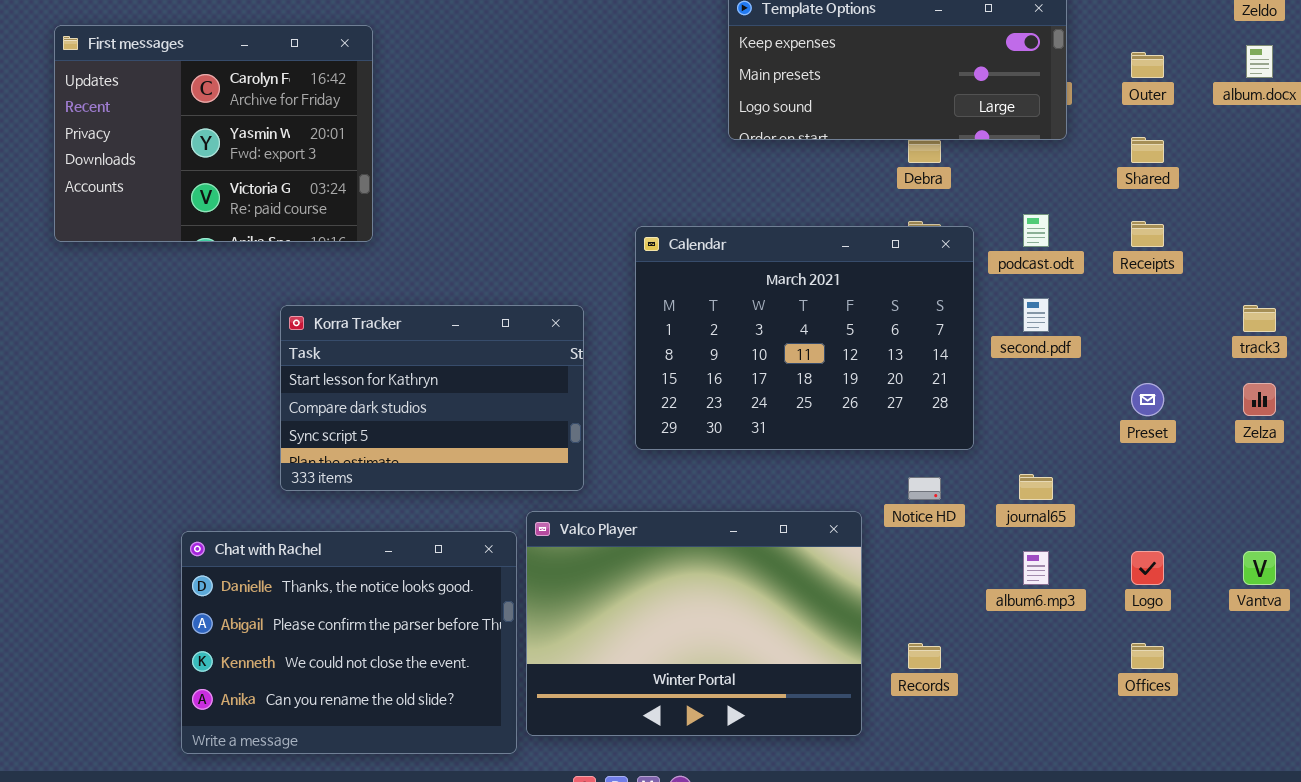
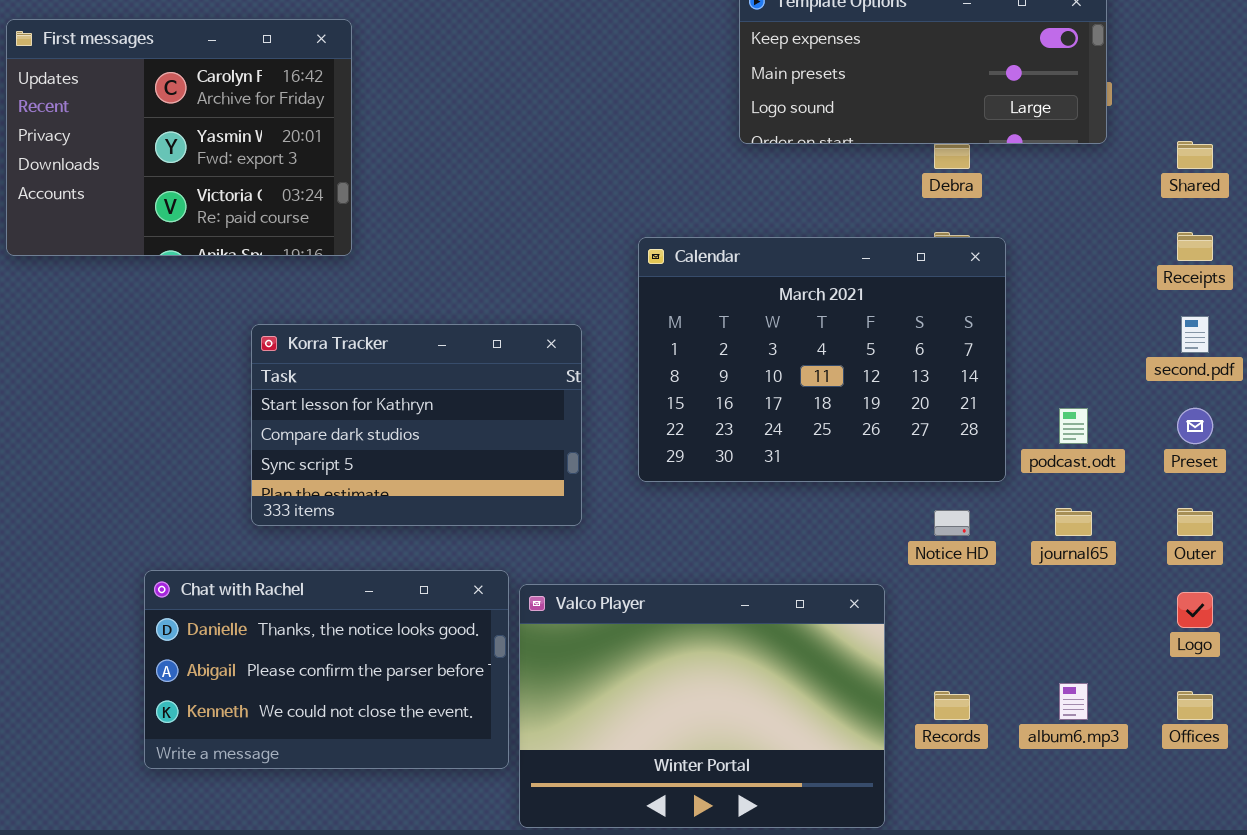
Outer: [1131,52,1164,78] -> [1177,508,1213,536], moved
podcast.odt: [1023,214,1049,247] -> [1059,408,1088,444], moved
second.pdf: [1023,298,1049,332] -> [1181,316,1209,353], moved
Valco Player: [526,511,862,736] -> [519,584,885,828], moved
Chat with Rachel: [181,531,517,754] -> [144,570,509,769], resized
album6.mp3: [1023,551,1049,585] -> [1059,683,1088,720], moved

